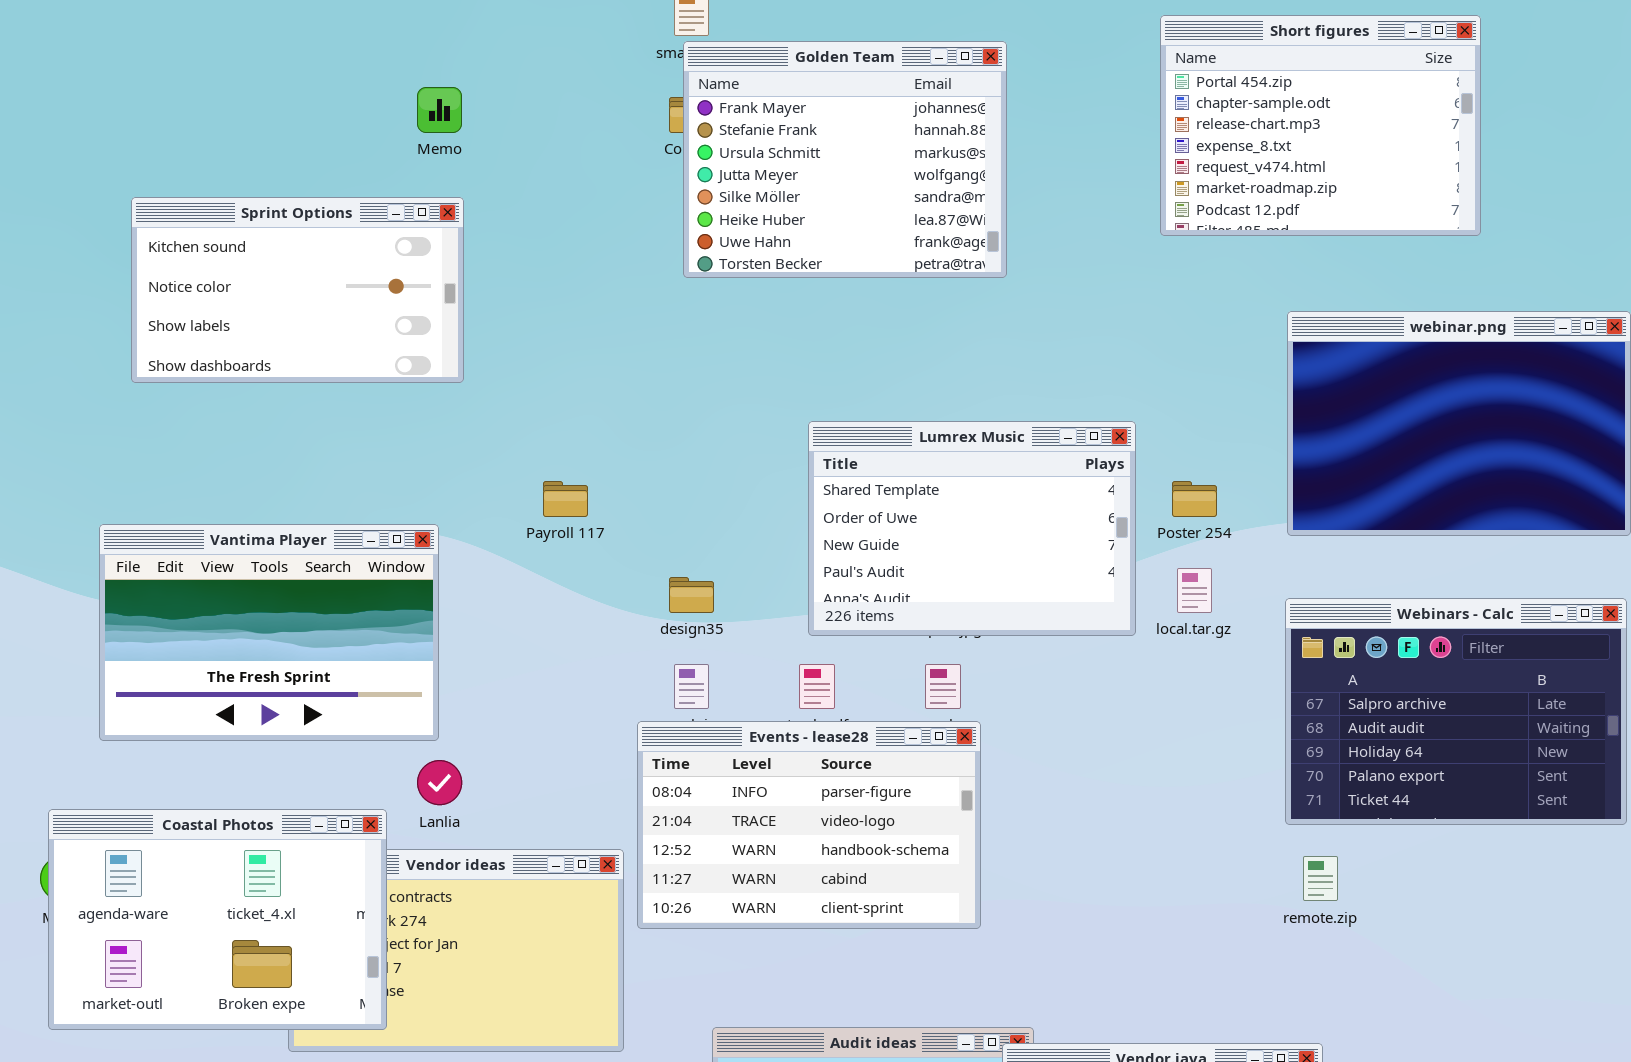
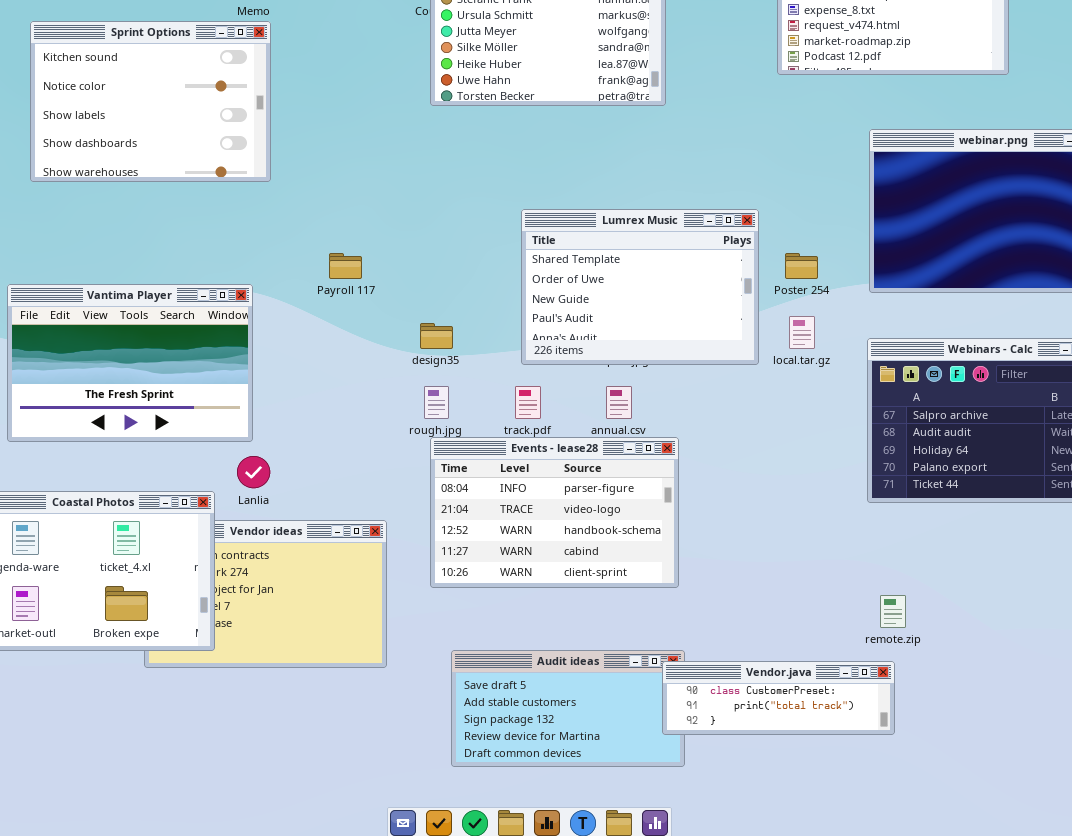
Sprint Options: [131,197,464,383] -> [30,21,271,182], resized
Events - lease28: [637,721,981,929] -> [430,437,679,588], moved
remote.zip: [1303,856,1338,901] -> [880,595,906,628], moved

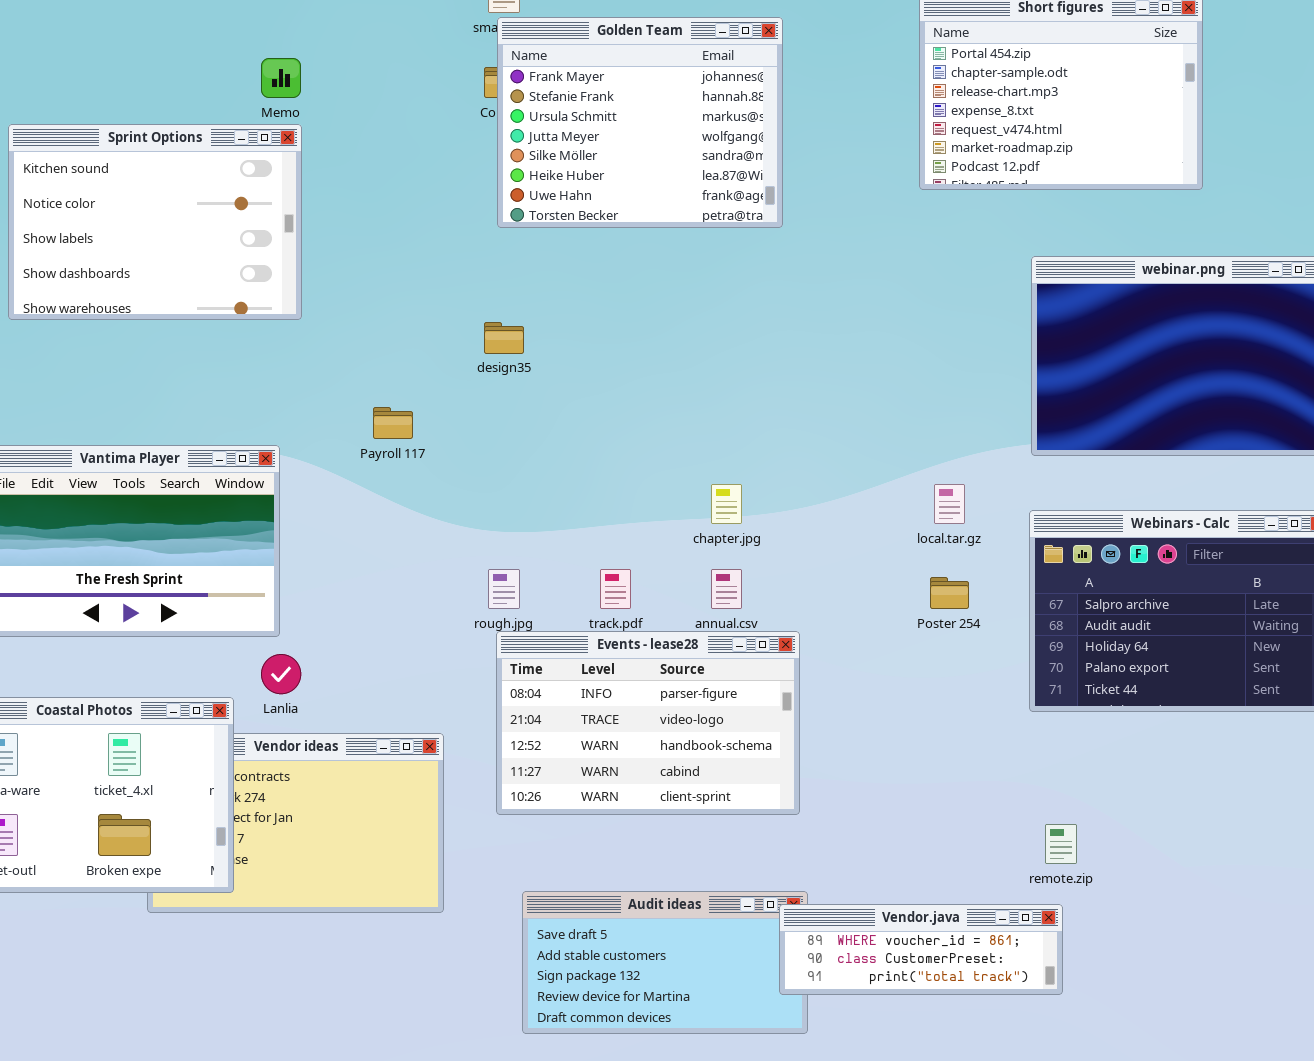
Lumrex Music: [521,209,759,365] -> none, closed
Poster 254: [785,253,818,279] -> [930,577,969,609], moved
design35: [420,323,453,349] -> [484,322,524,354], moved
Vendor.java: [662,661,895,735] -> [779,904,1063,995], scrolled up 1 row

